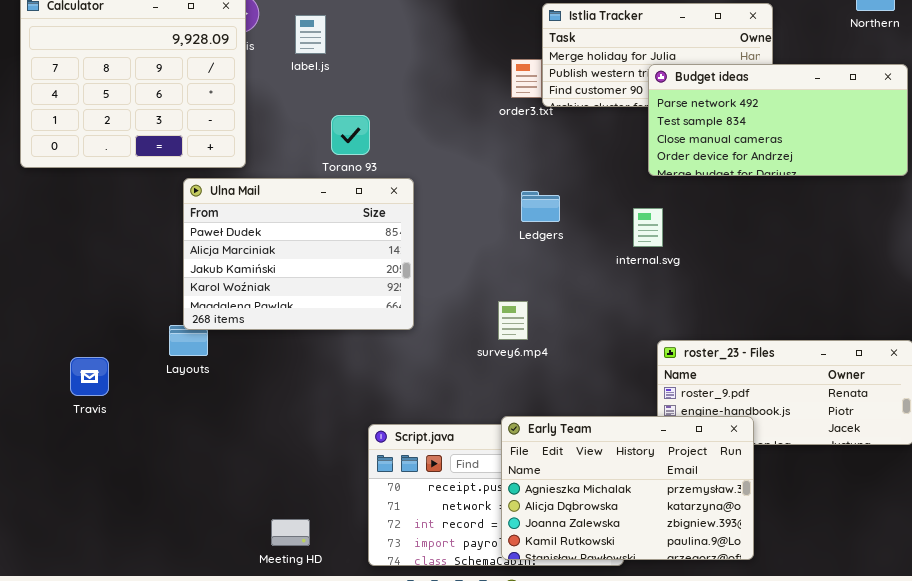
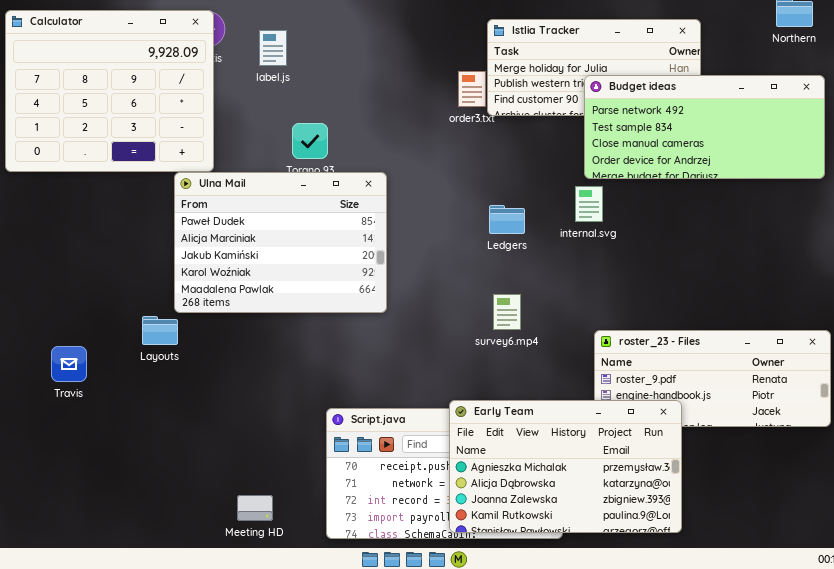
Ulna Mail: [183,178,414,330] -> [174,172,387,313], moved
Ledgers: [521,191,560,222] -> [489,205,525,234], moved
internal.svg: [633,208,663,247] -> [575,186,603,222], moved
survey6.mp4: [498,301,528,340] -> [493,294,521,330], moved

